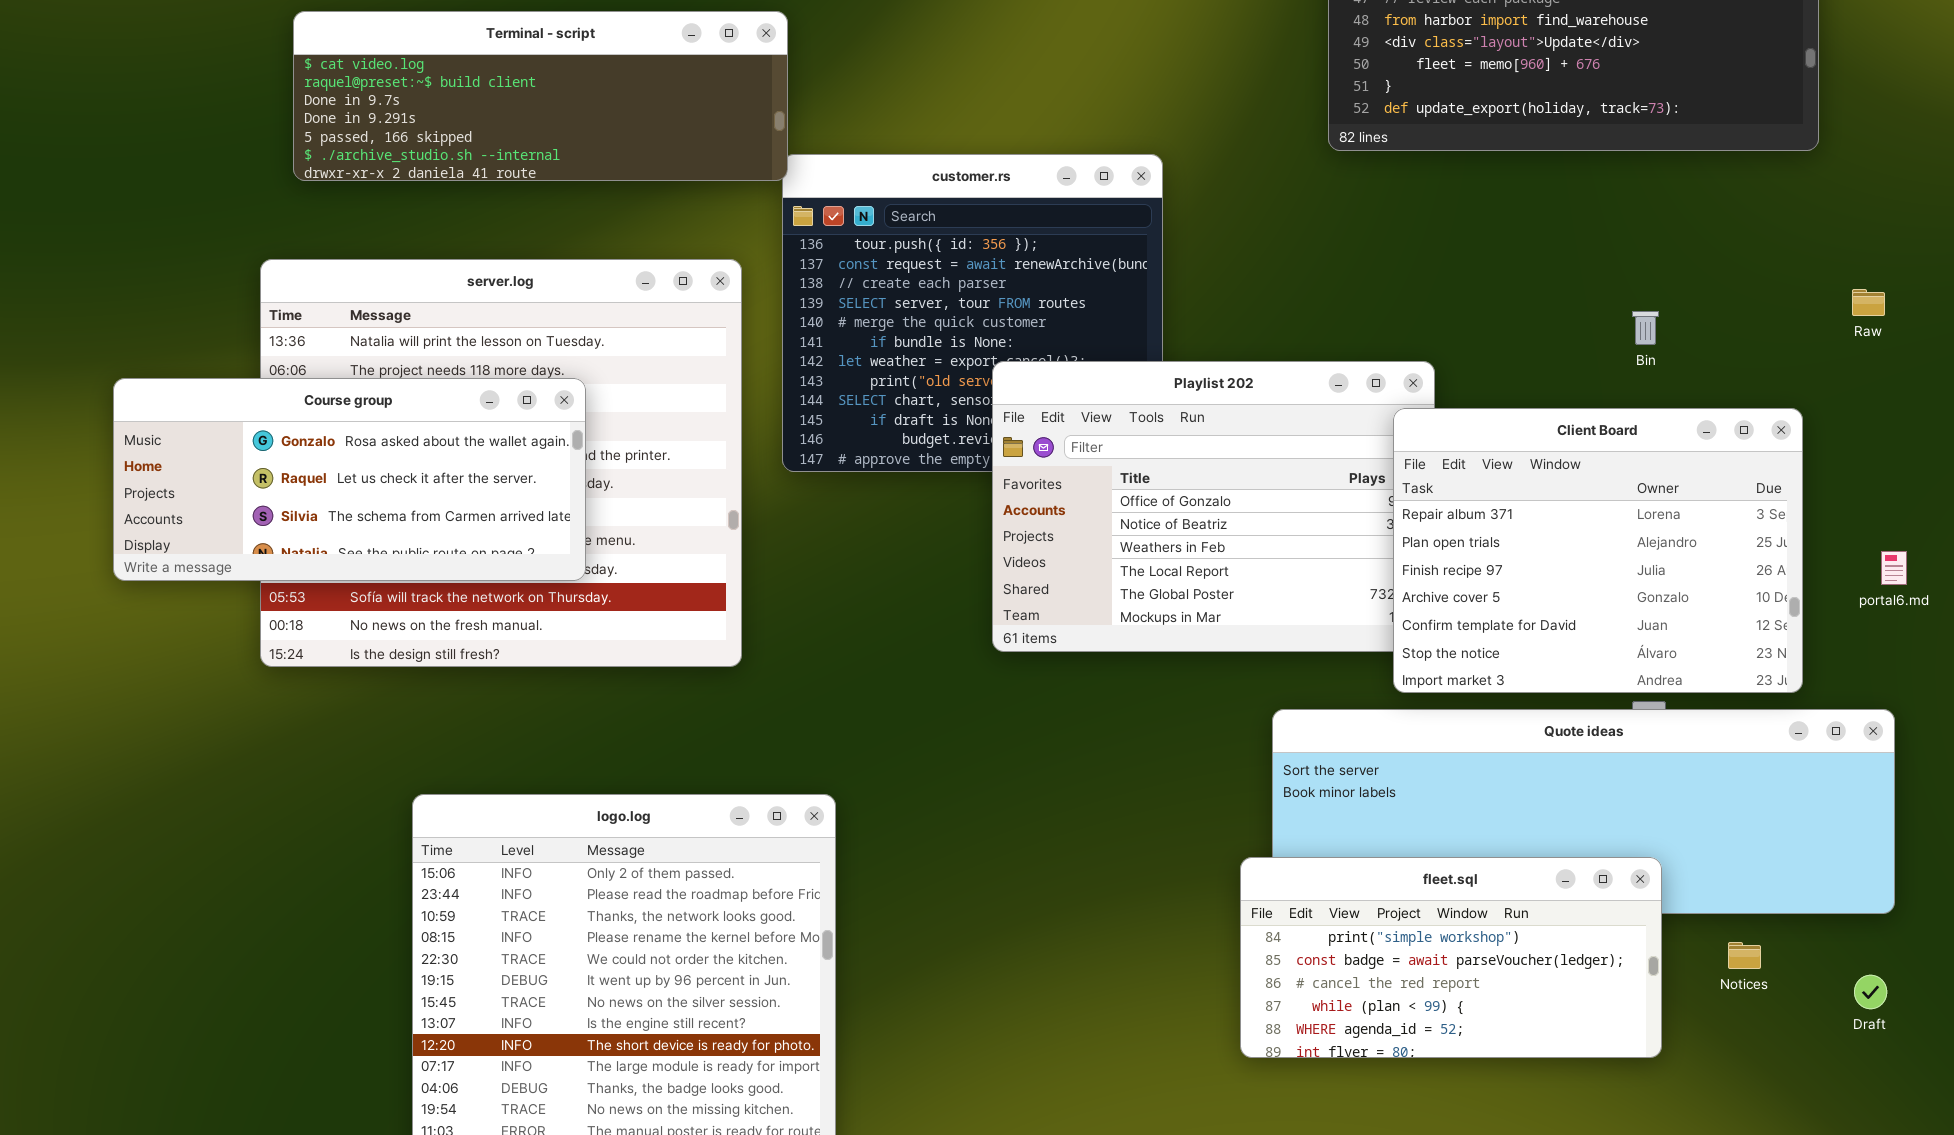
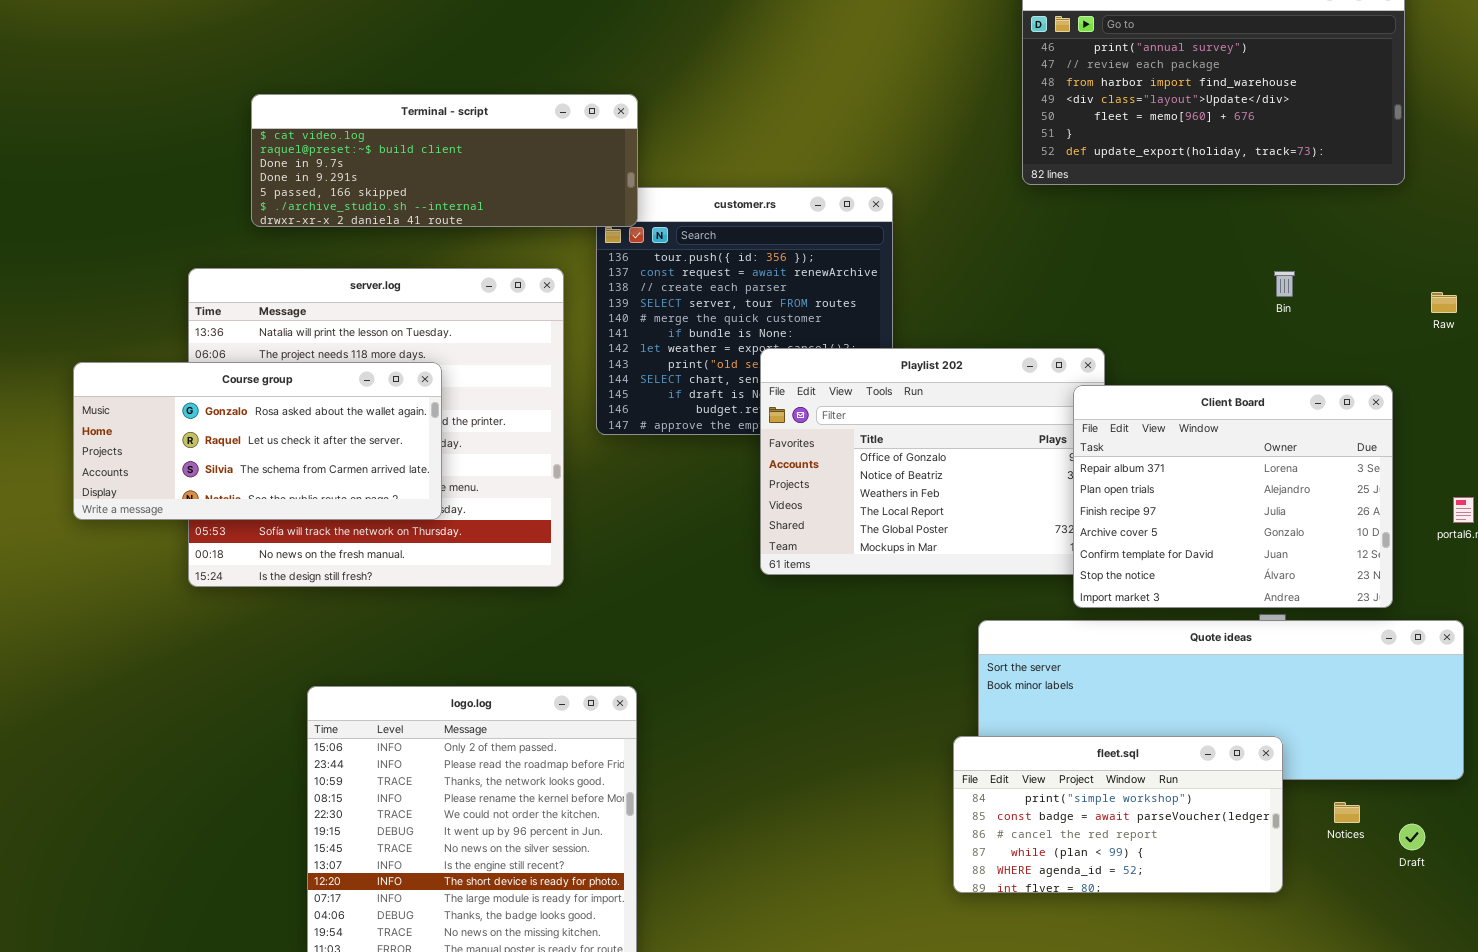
Terminal - script: [293,11,788,181] -> [251,94,638,227], moved
Bin: [1632,311,1659,345] -> [1274,271,1295,297], moved
Draft: [1854,975,1887,1009] -> [1399,824,1425,850], moved

